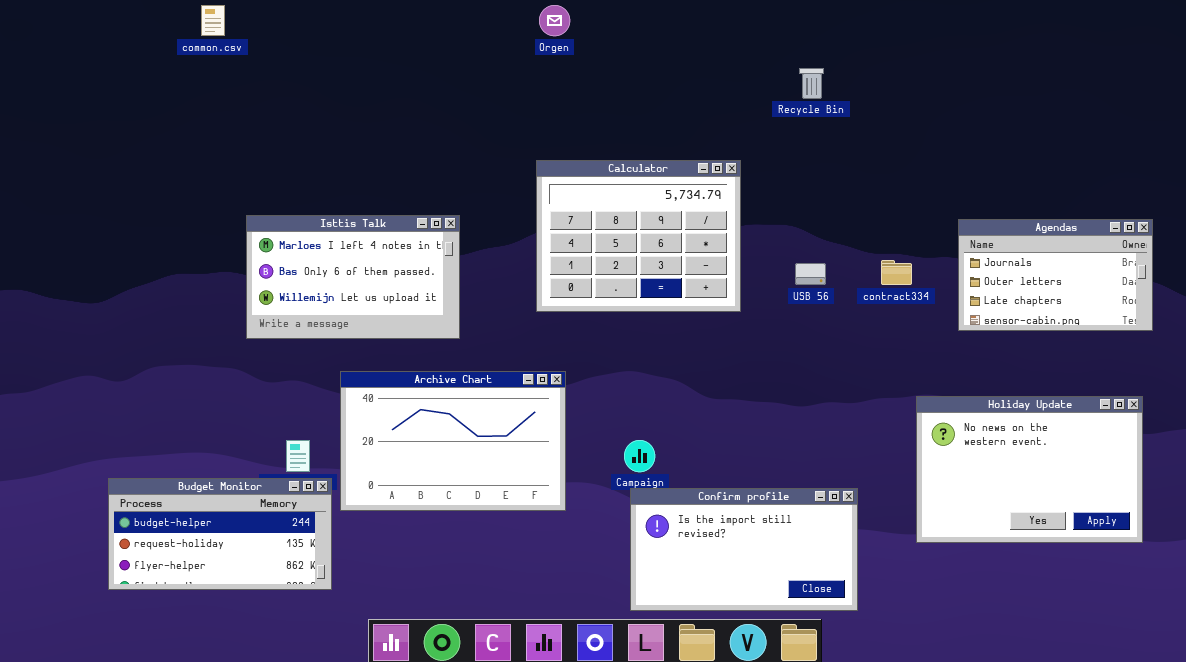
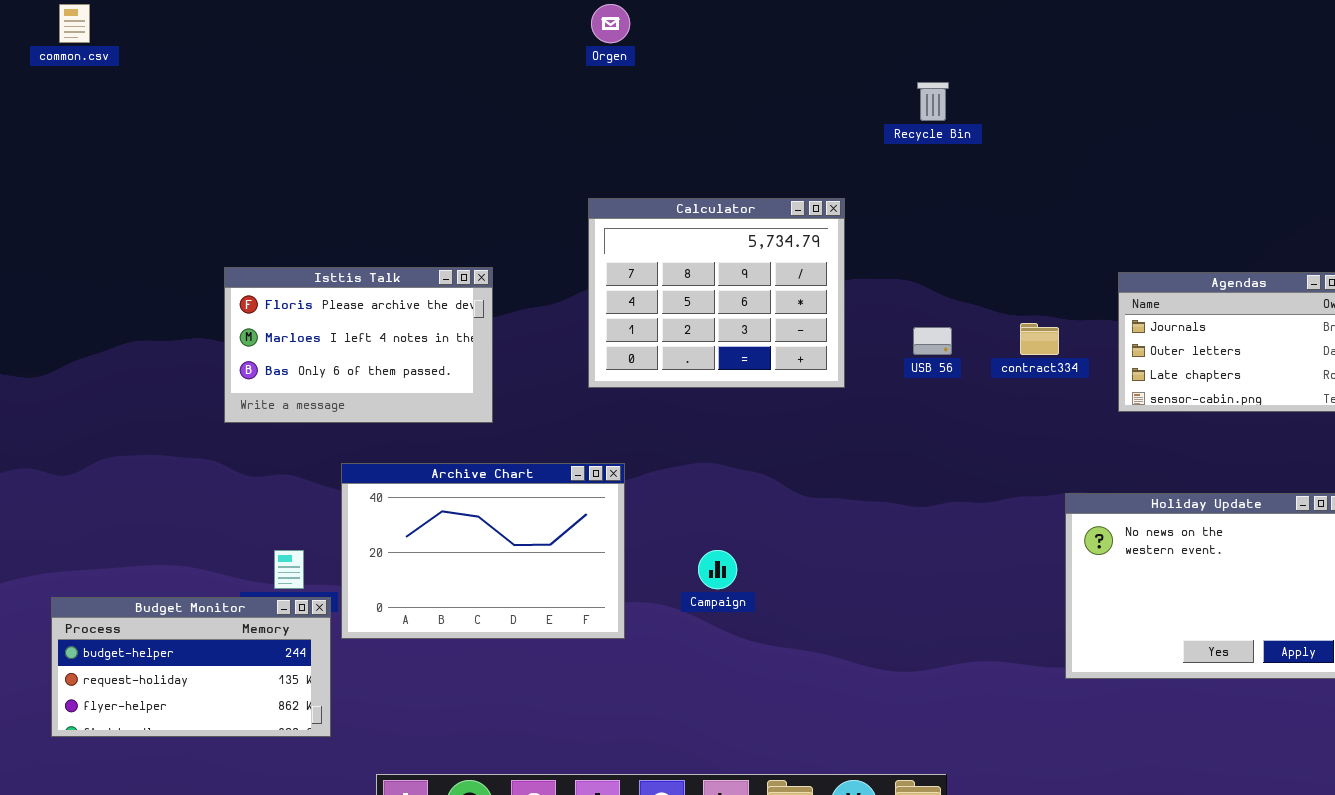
common.csv: [201,5,225,36] -> [59,4,90,43], moved
Isttis Talk: [246,215,460,339] -> [224,267,493,423], scrolled up 1 row
Confirm profile: [630,488,858,611] -> none, closed

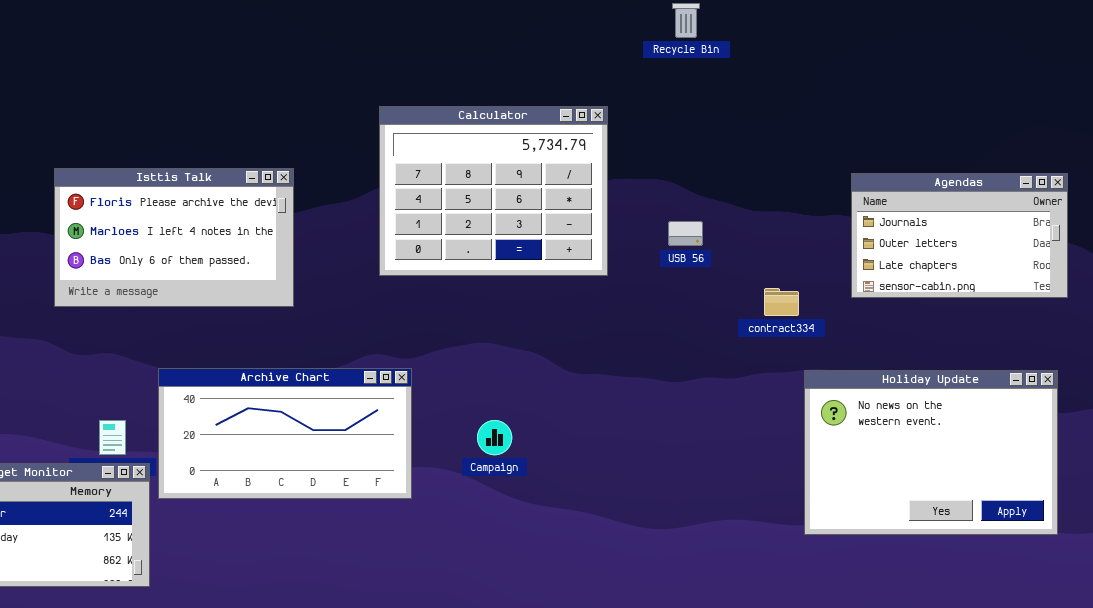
contract334: [1020,323,1059,355] -> [764,288,799,316], moved
Archive Chart: [341,463,625,639] -> [158,368,412,499], resized

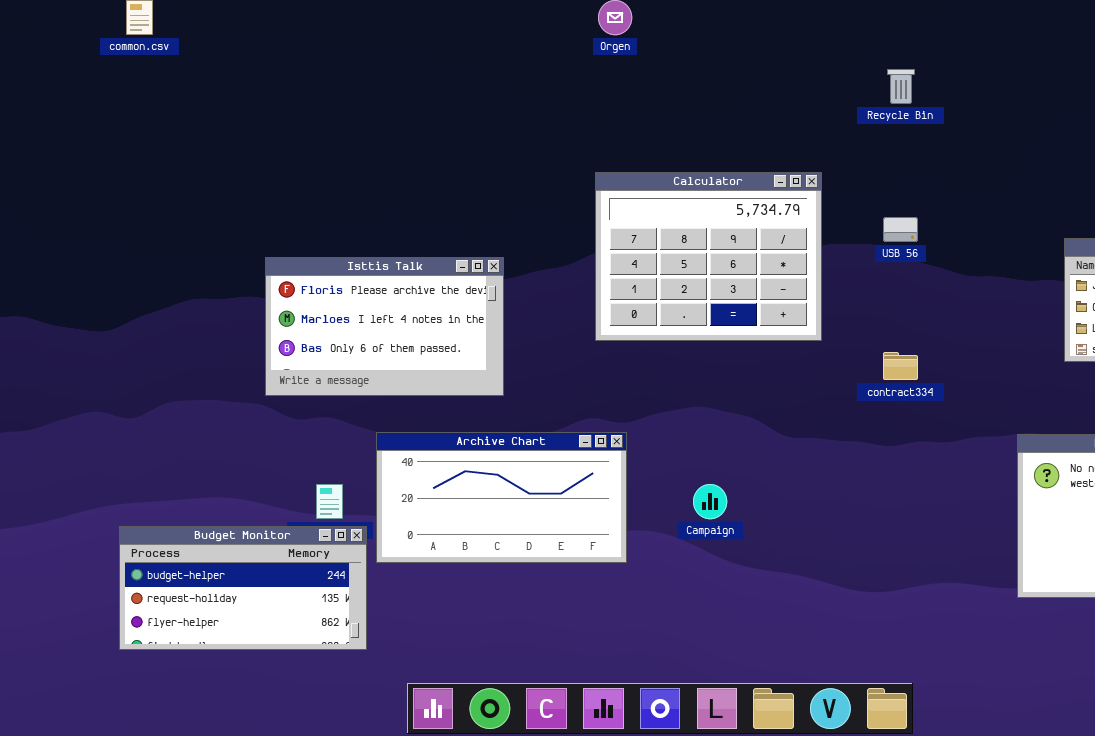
Isttis Talk: [54,168,294,307] -> [265,257,504,396], moved
USB 56: [668,221,703,246] -> [883,217,918,242], moved
contract334: [764,288,799,316] -> [883,352,918,380], moved

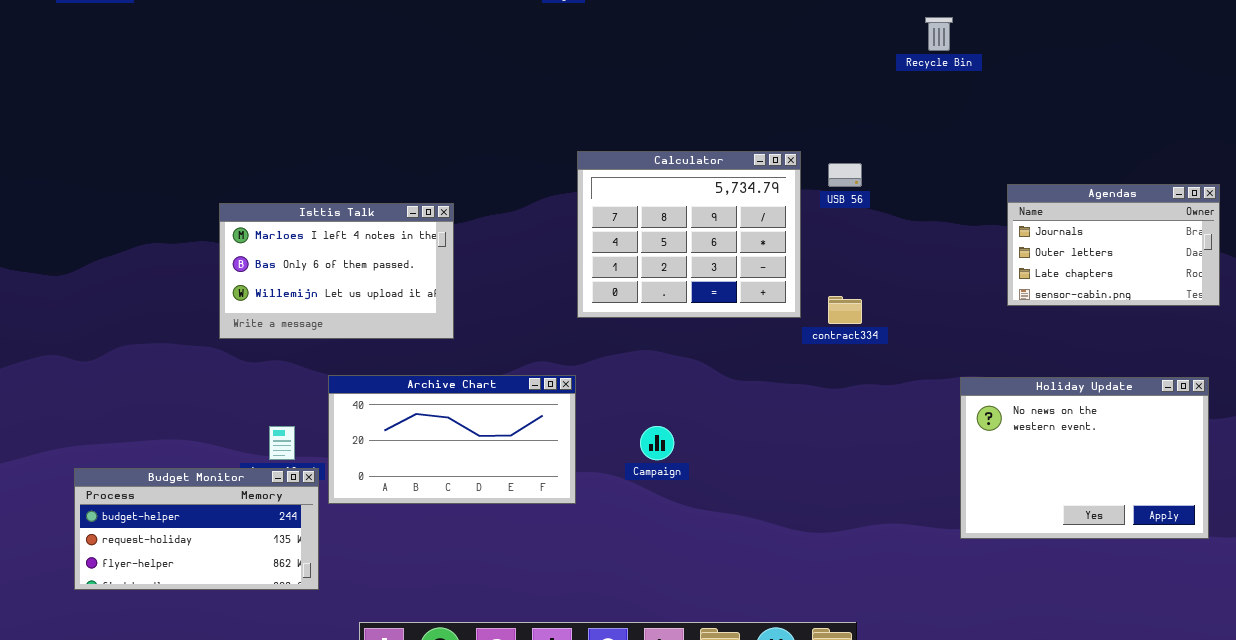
Recycle Bin: [887,69,915,104] -> [925,17,953,51], moved
Calculator: [595,172,822,341] -> [577,151,801,318], moved
Isttis Talk: [265,257,504,396] -> [219,203,454,339], scrolled down 1 row

